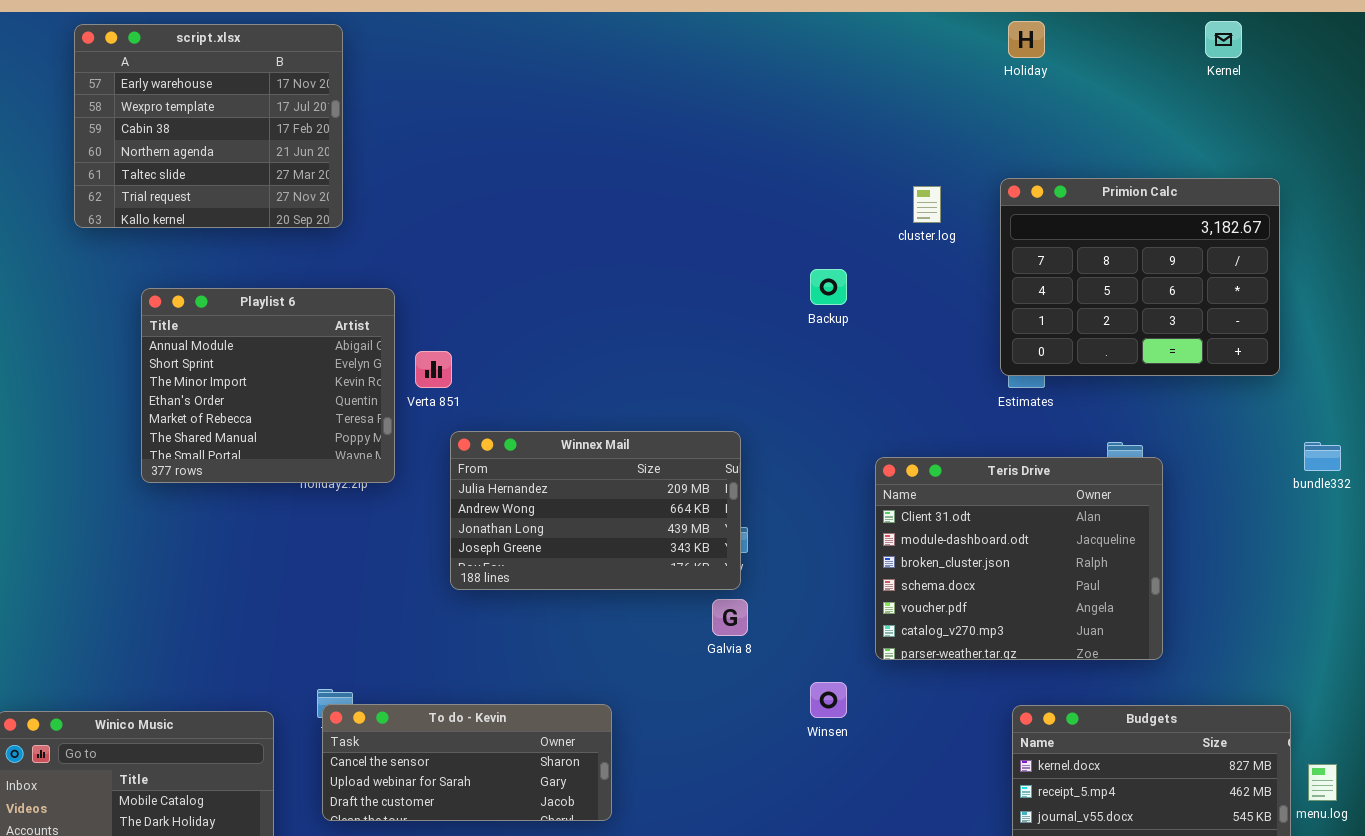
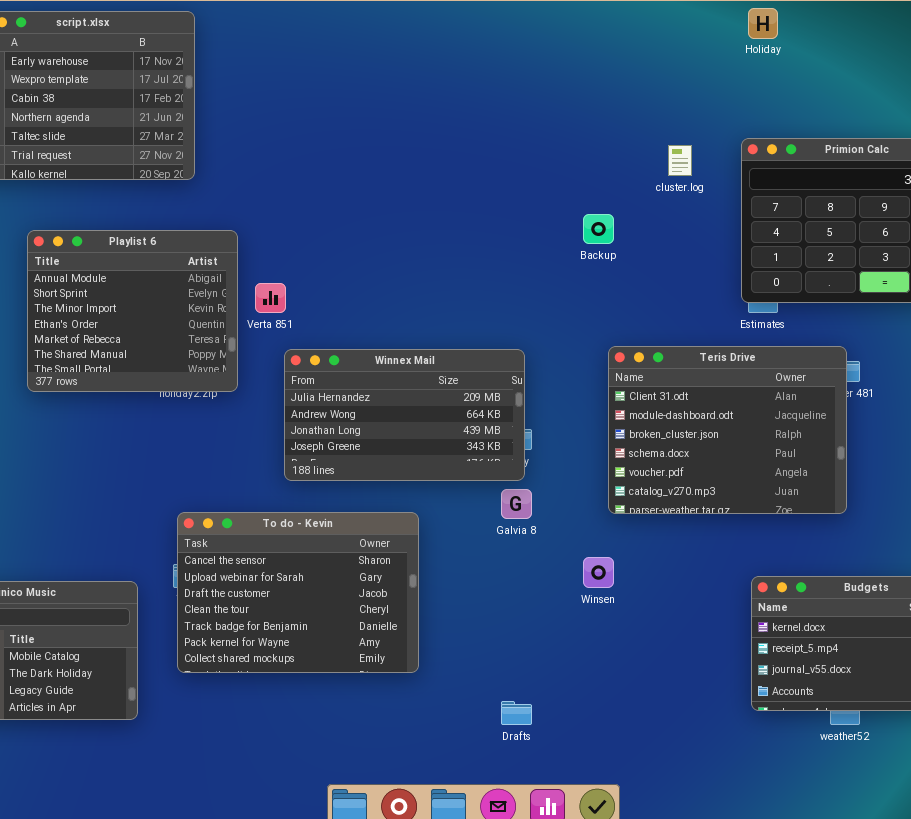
Teris Drive: [875,457,1163,660] -> [608,346,847,514], moved
To do - Kevin: [322,704,612,821] -> [177,512,419,673], resized

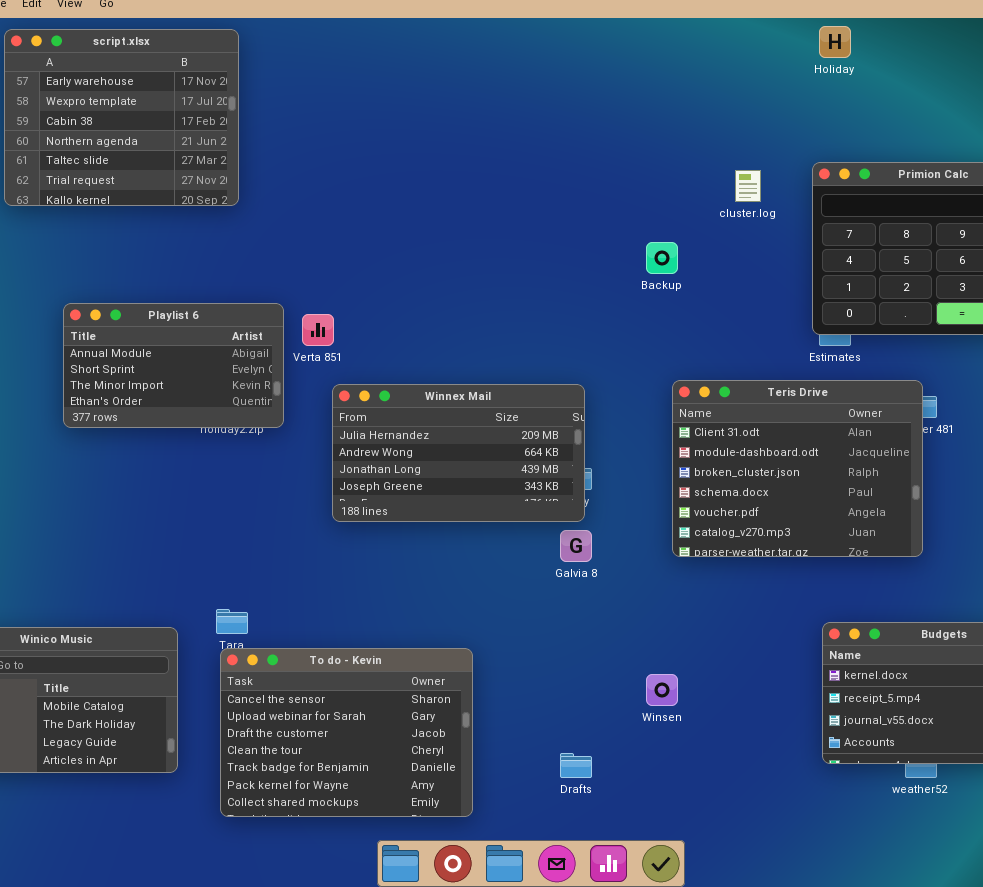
Playlist 6: [27,230,238,392] -> [63,303,284,428], resized
To do - Kevin: [177,512,419,673] -> [220,648,473,817], moved
Winsen: [583,557,614,588] -> [646,674,678,706], moved

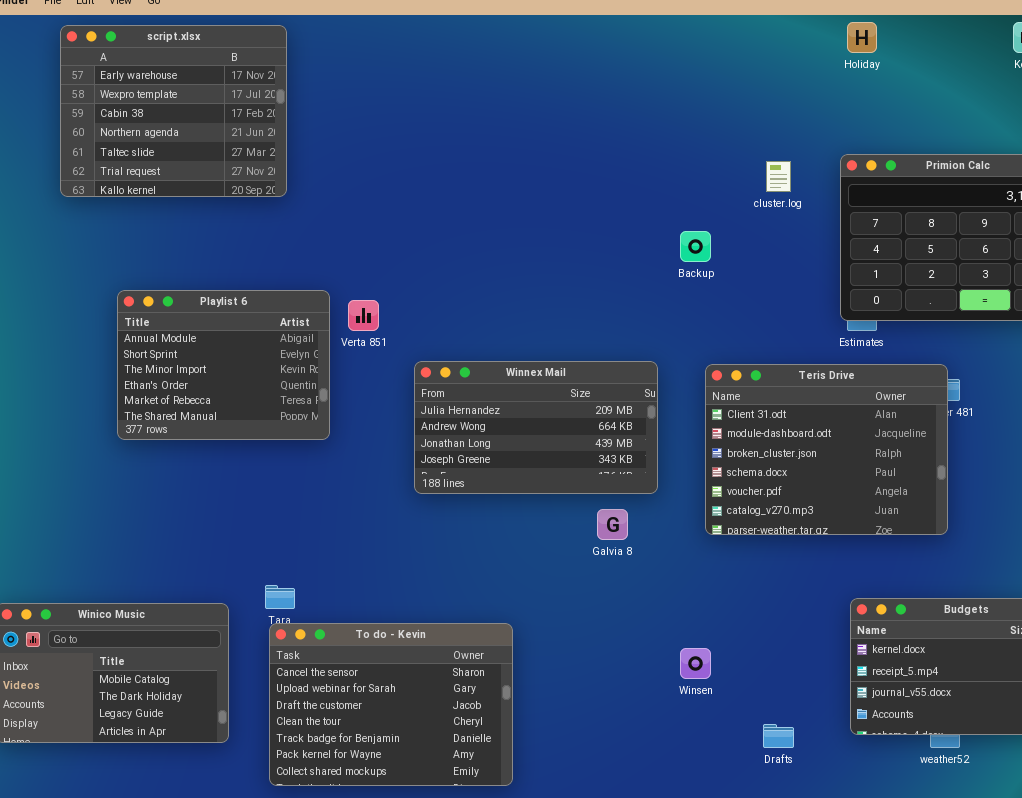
Playlist 6: [63,303,284,428] -> [117,290,330,440], resized
Winnex Mail: [332,384,585,522] -> [414,361,658,494], moved
Drafts: [560,753,592,778] -> [763,724,794,748], moved

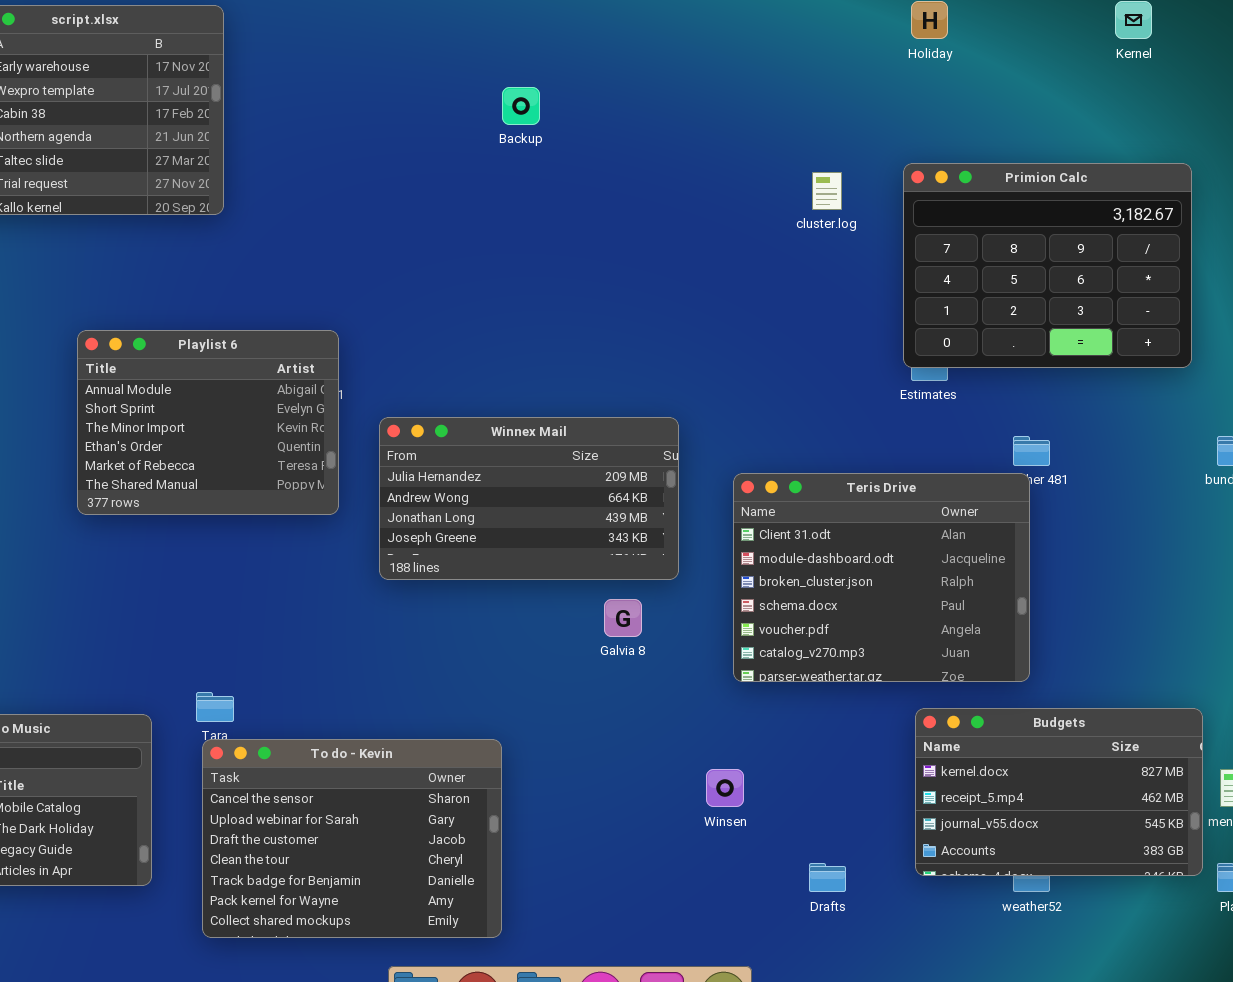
Backup: [680,231,711,262] -> [502,87,540,125], moved
Playlist 6: [117,290,330,440] -> [77,330,339,515], moved
Teris Drive: [705,364,948,535] -> [733,473,1030,682], moved

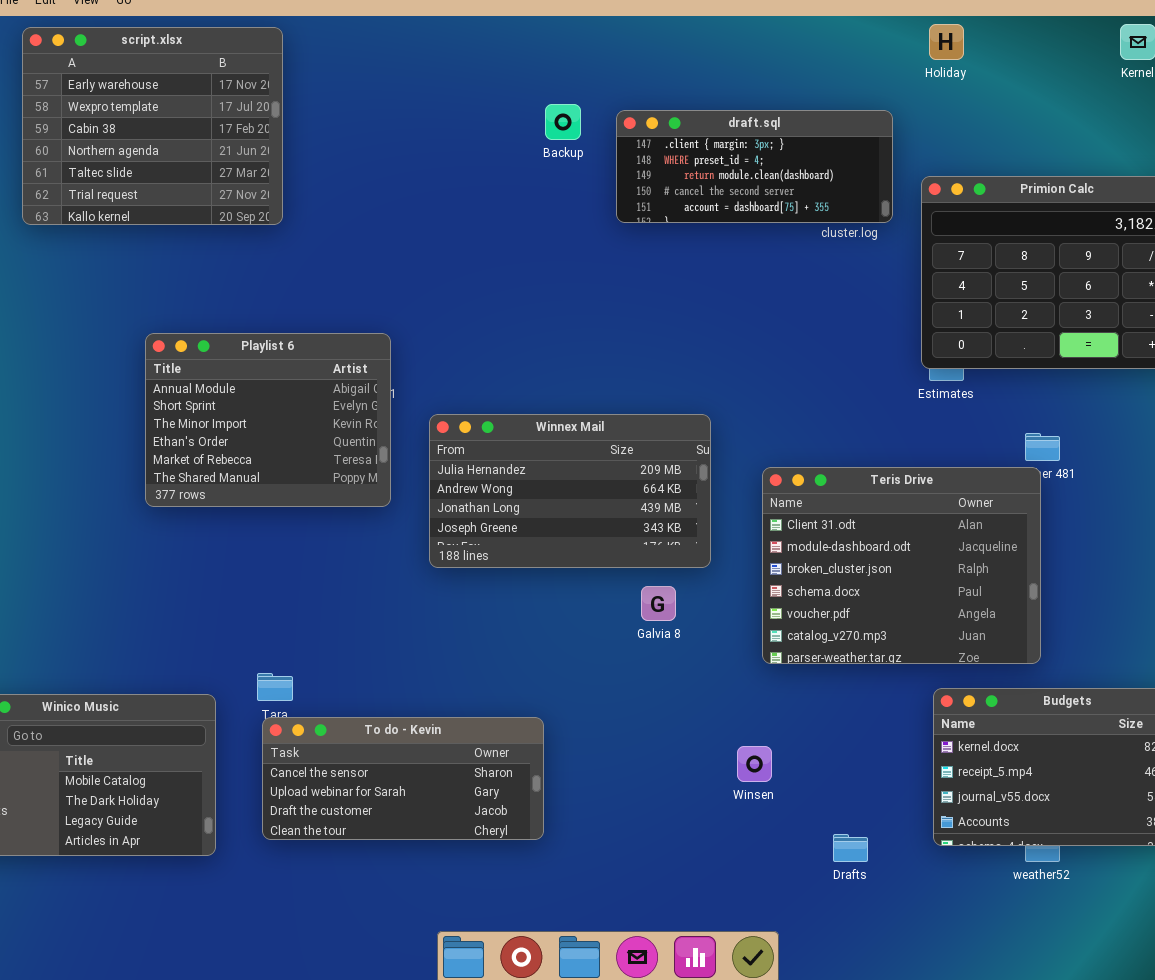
draft.sql: none -> [616,110,893,223], opened
To do - Kevin: [202,739,502,938] -> [262,717,544,840], resized

